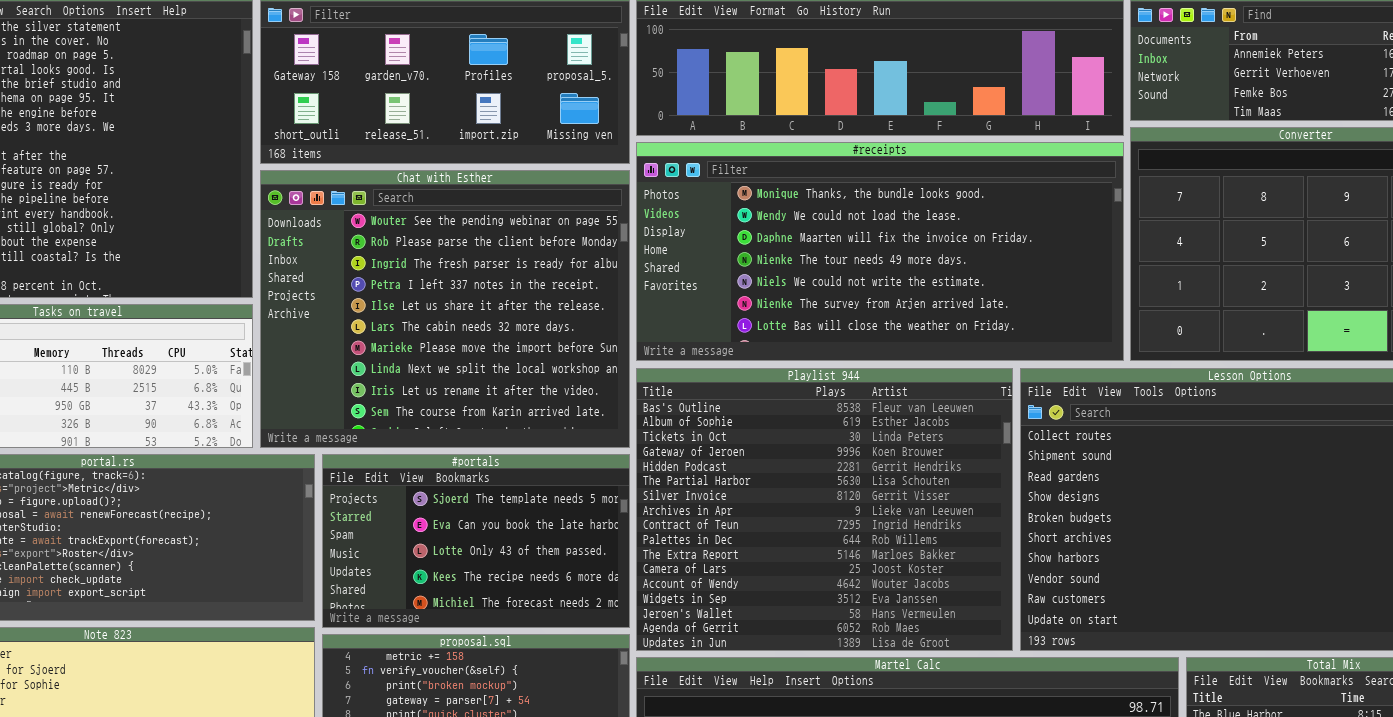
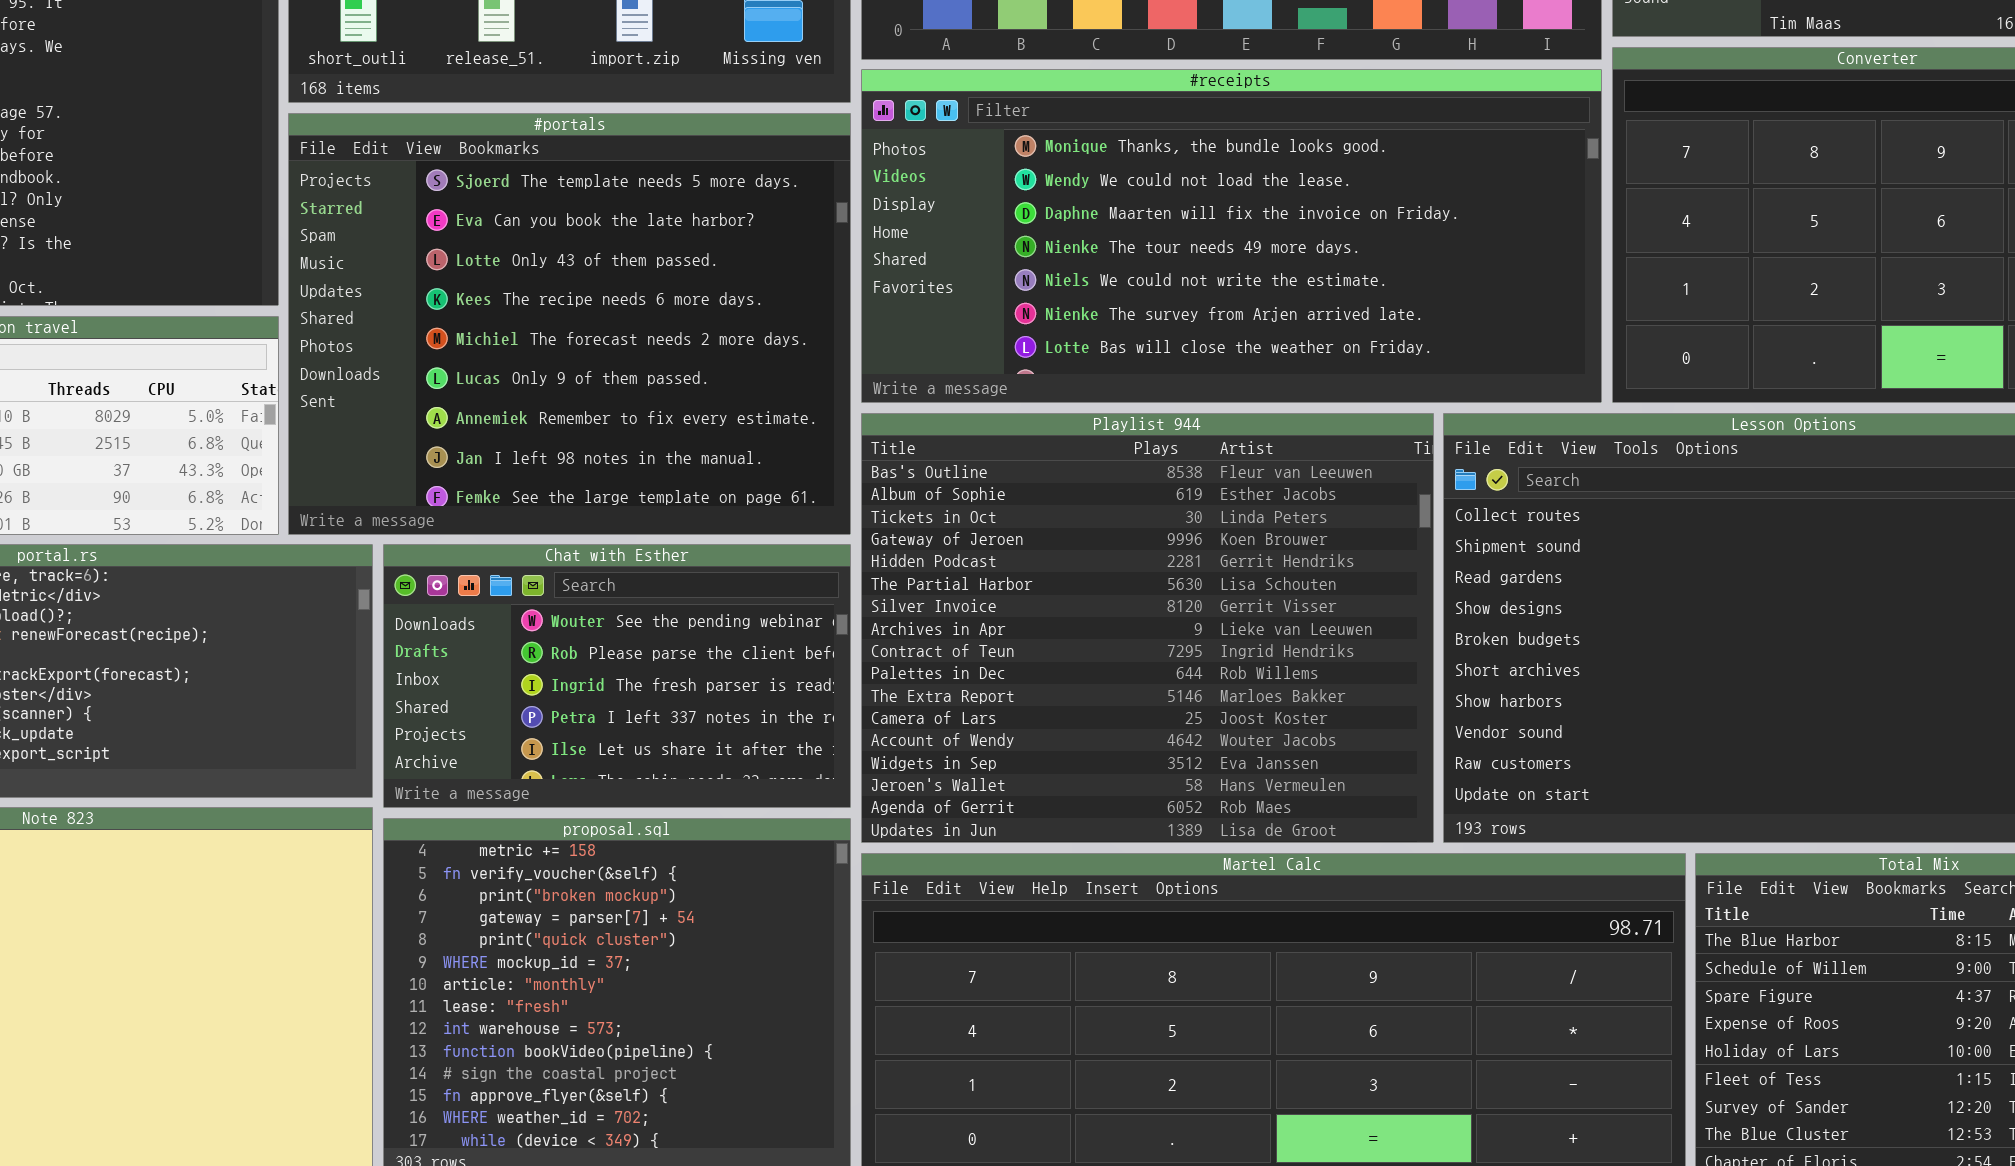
Chat with Esther: [260,170,630,448] -> [383,544,851,808], moved, resized
#portals: [322,454,630,628] -> [288,113,851,535], moved, resized

